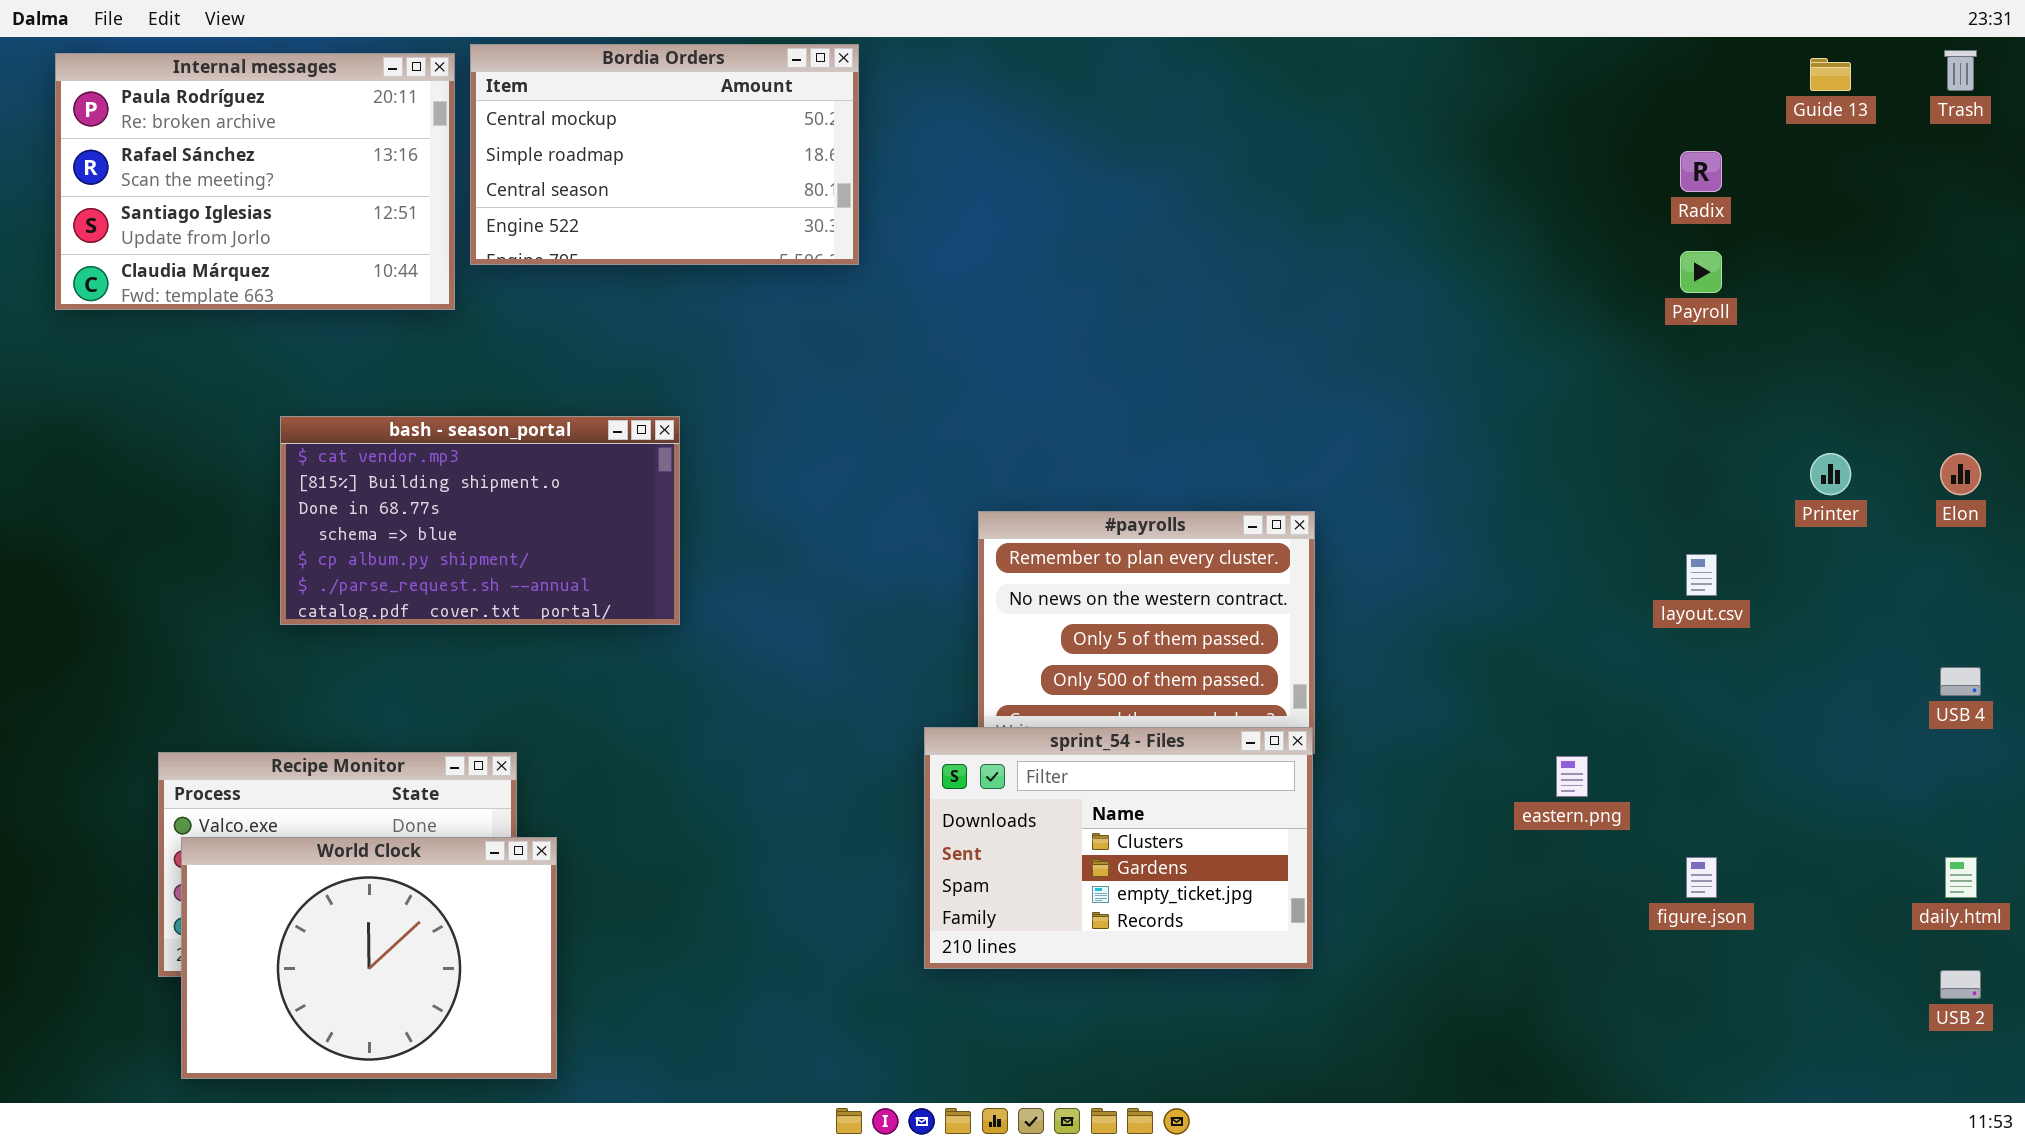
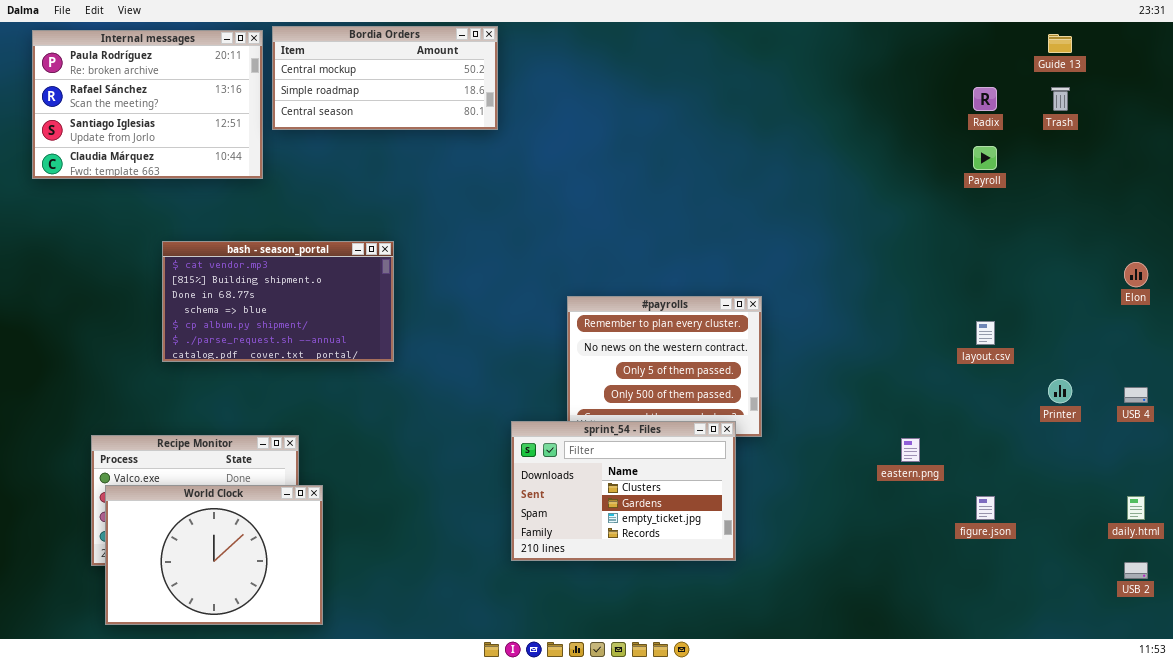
Bordia Orders: [470,44,859,265] -> [272,26,498,130], resized
Trash: [1944,50,1977,91] -> [1051,87,1070,111], moved
Printer: [1810,453,1851,495] -> [1048,379,1072,403], moved
sprint_54 - Files: [924,727,1313,969] -> [511,421,736,561], moved

